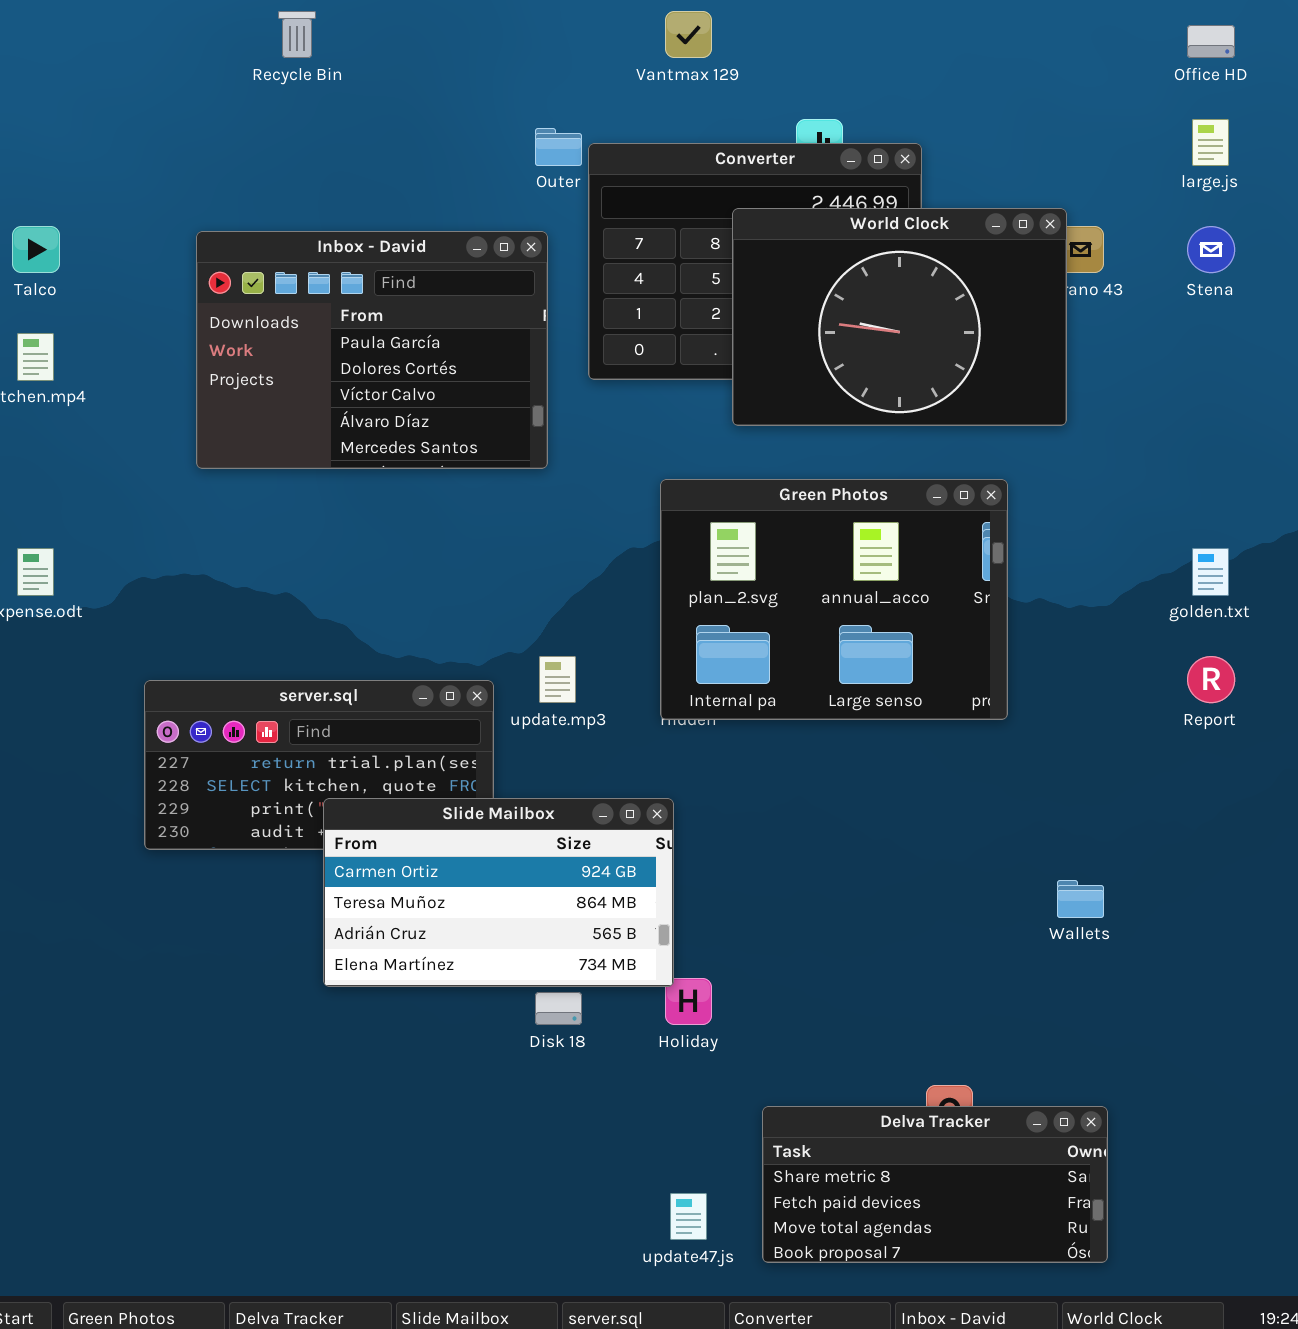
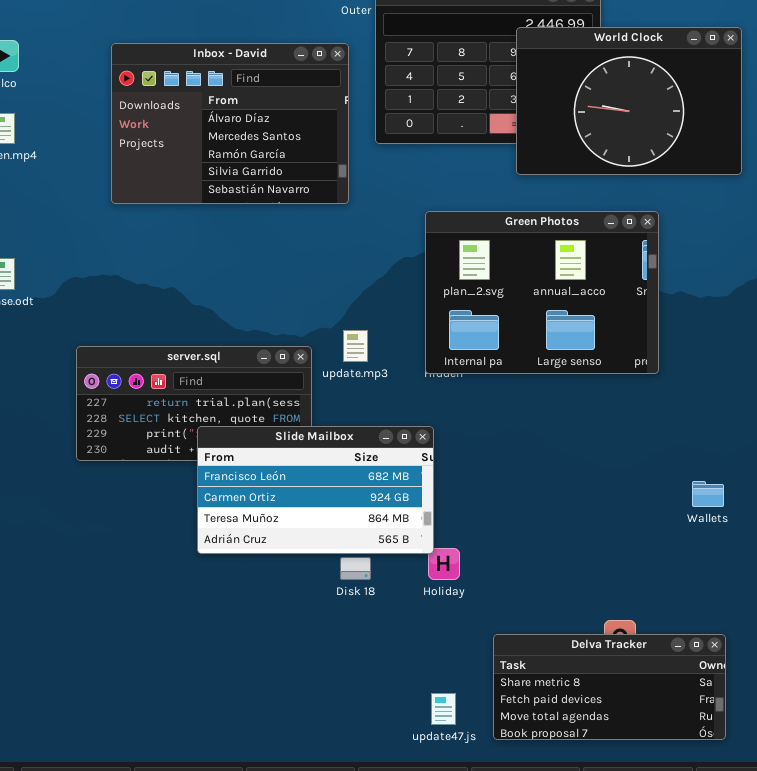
World Clock: [732,208,1067,426] -> [516,27,742,175], moved
Inbox - David: [196,231,548,469] -> [111,43,349,204], scrolled down 3 rows
Slide Mailbox: [323,798,674,987] -> [197,426,434,554], scrolled up 1 row

